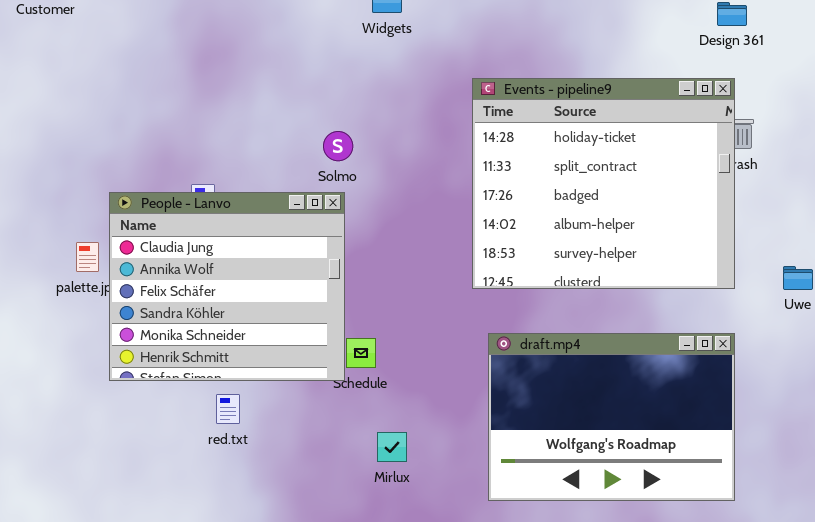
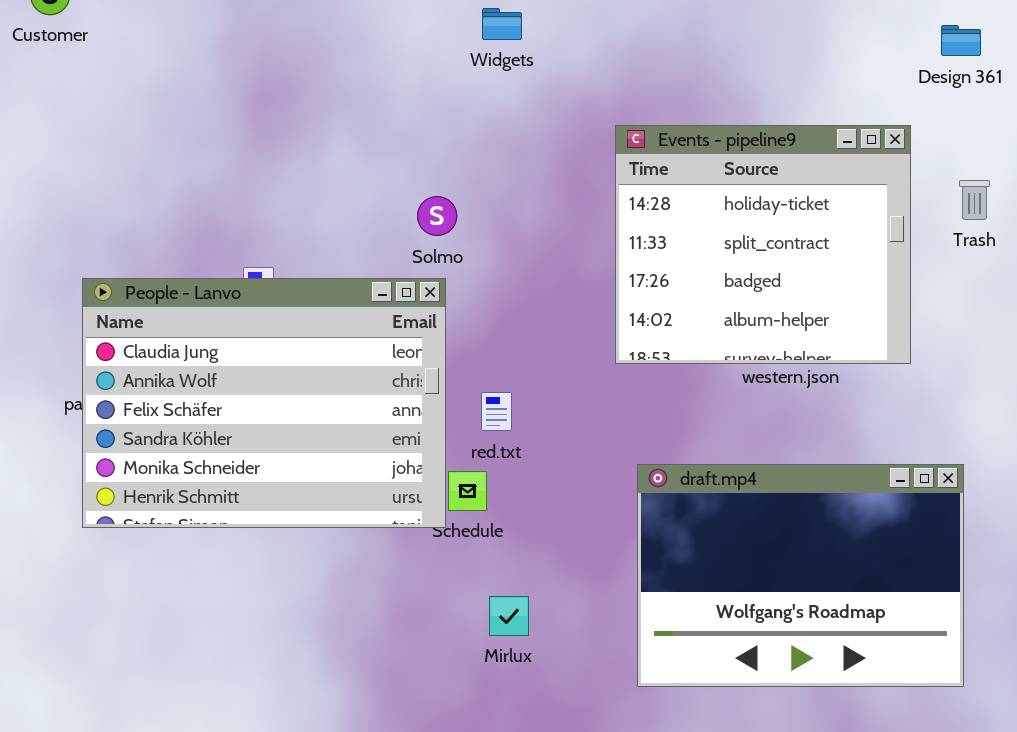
Events - pipeline9: [472,78,735,289] -> [615,125,911,364], resized
People - Lanvo: [109,192,345,381] -> [82,278,446,528], resized
red.txt: [216,394,240,424] -> [481,392,512,431], moved

